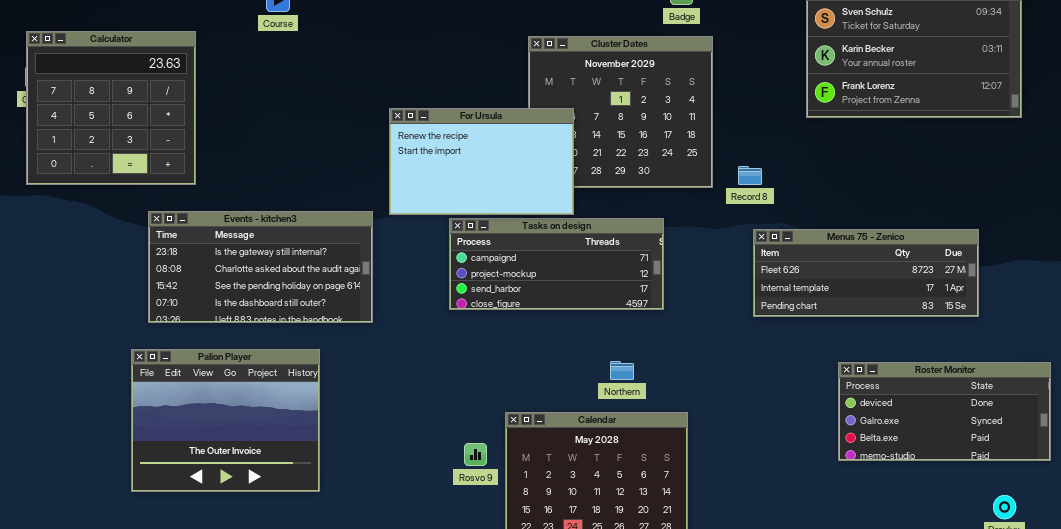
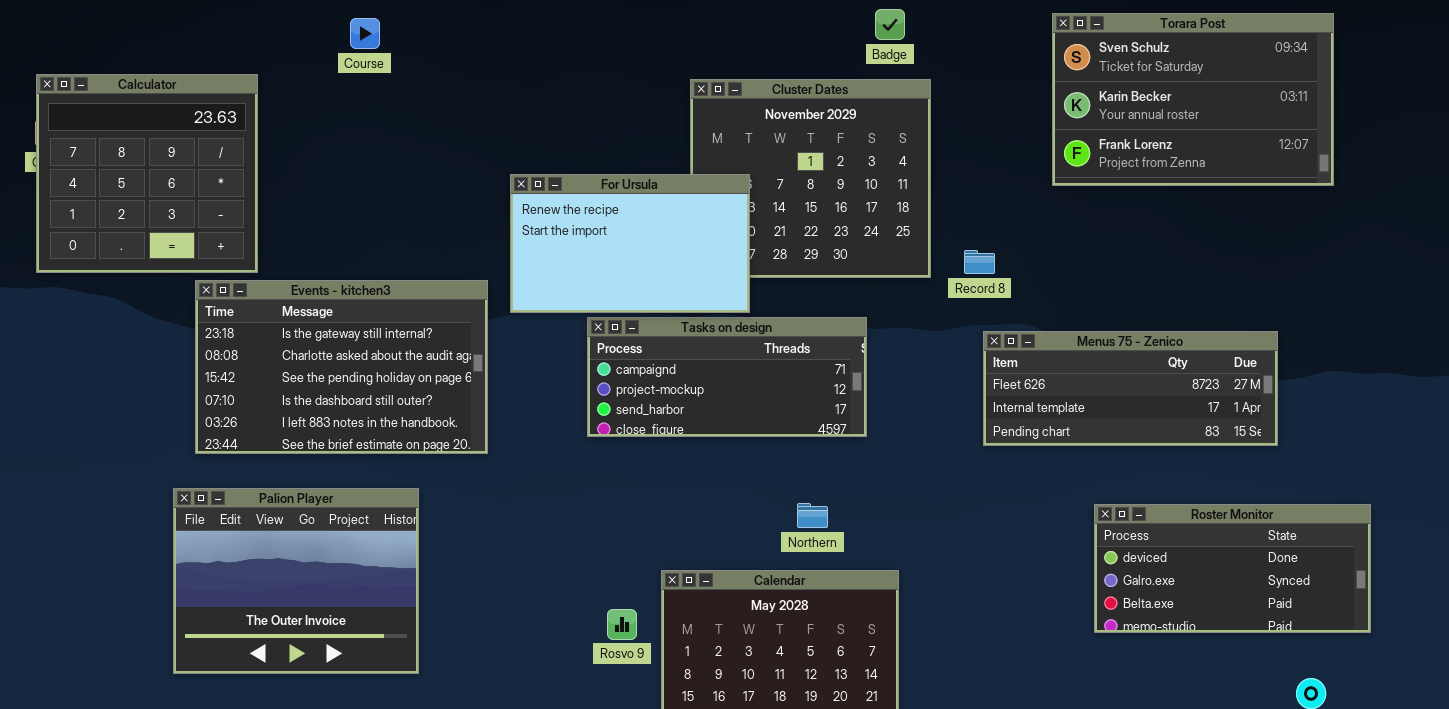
Events - kitchen3: [148,211,373,323] -> [195,280,488,454], resized

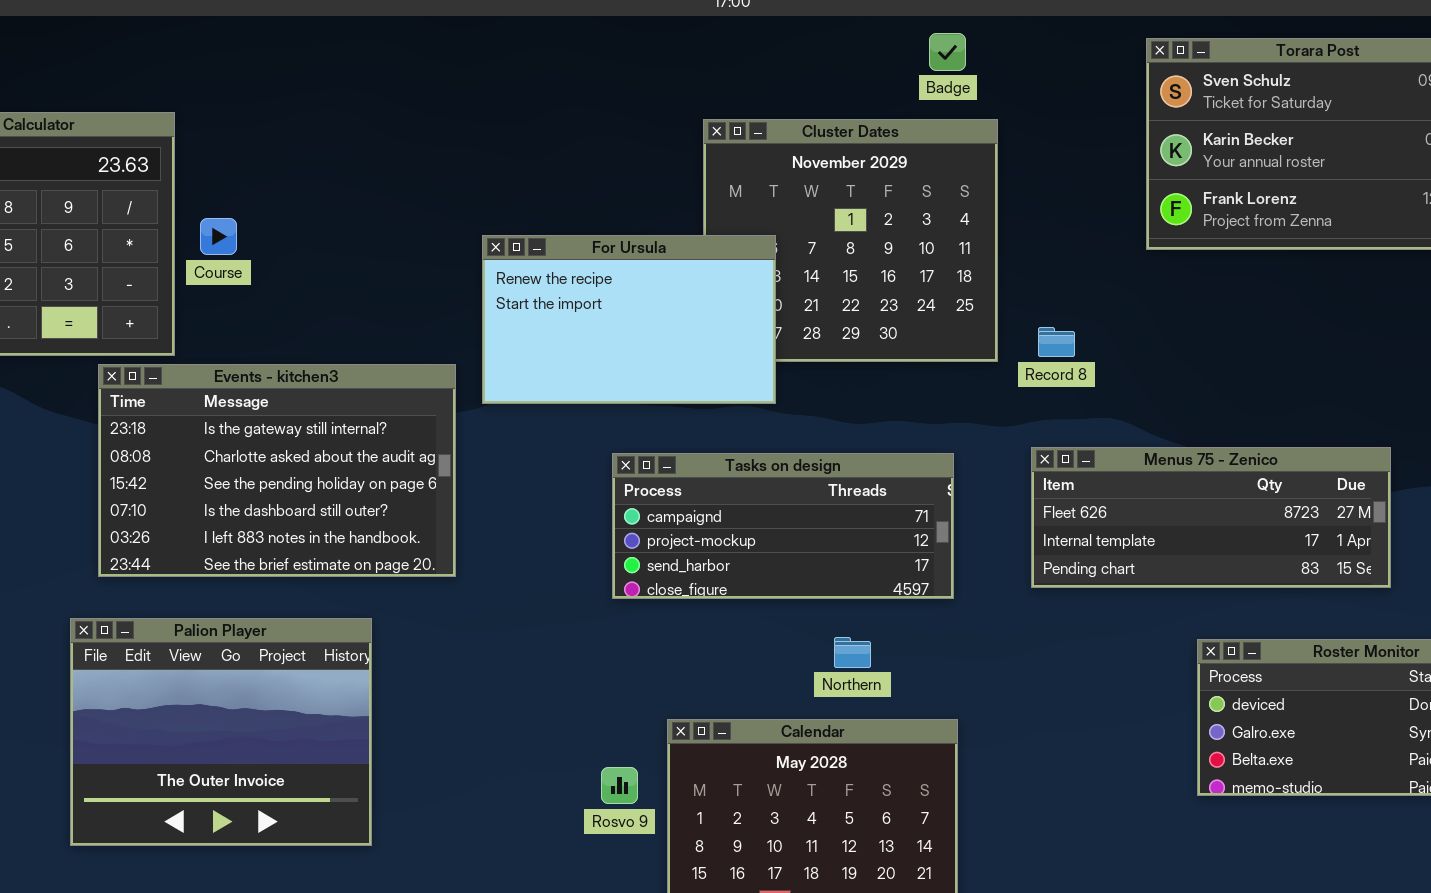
Course: [350,18,380,49] -> [200,218,237,255], moved
Tasks on design: [587,317,867,437] -> [612,453,954,599], moved
Menus 75 - Zenico: [983,331,1278,446] -> [1031,447,1391,588], moved

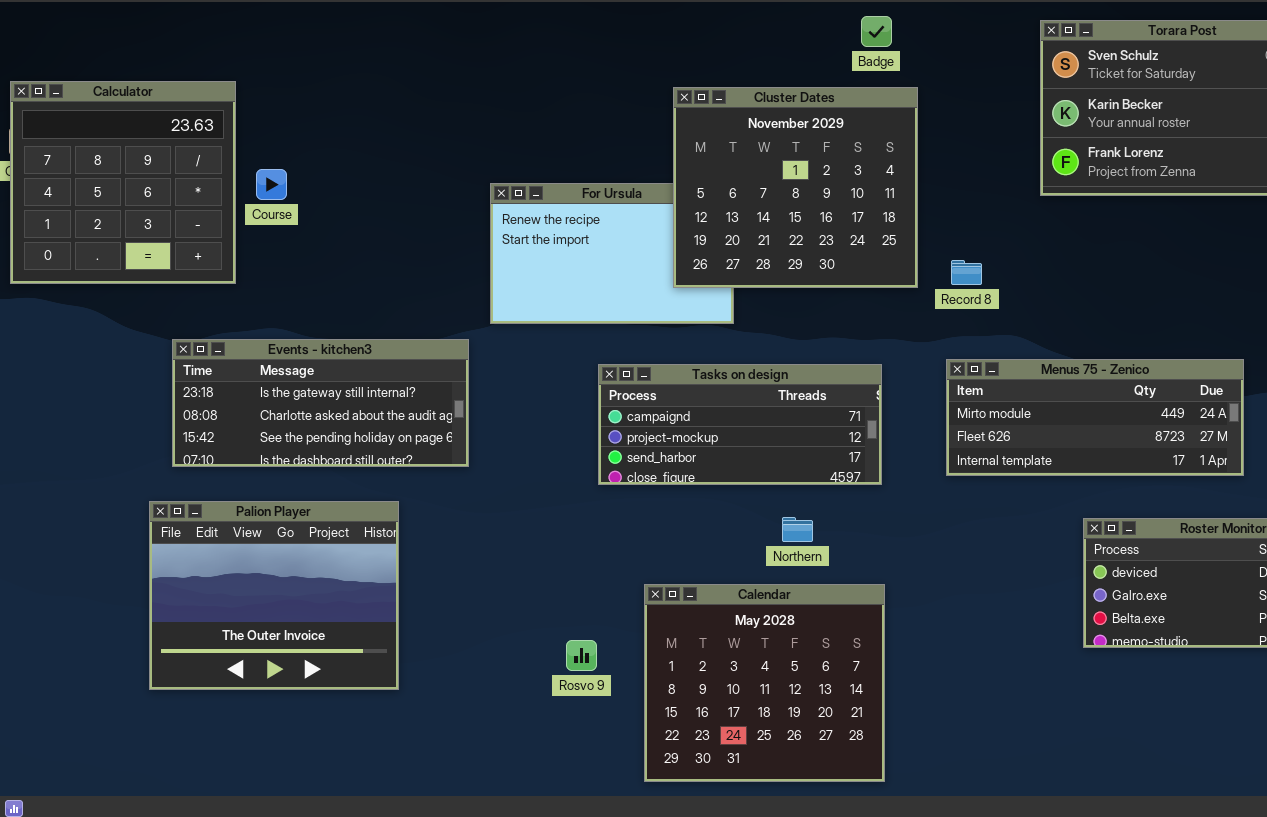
Cluster Dates: [703,119,998,362] -> [673,87,918,288], raised
Events - kitchen3: [98,364,456,577] -> [172,339,469,467], resized
Menus 75 - Zenico: [1031,447,1391,588] -> [946,359,1244,476], scrolled up 1 row
Rosvo 9: [601,767,638,804] -> [566,640,597,671], moved

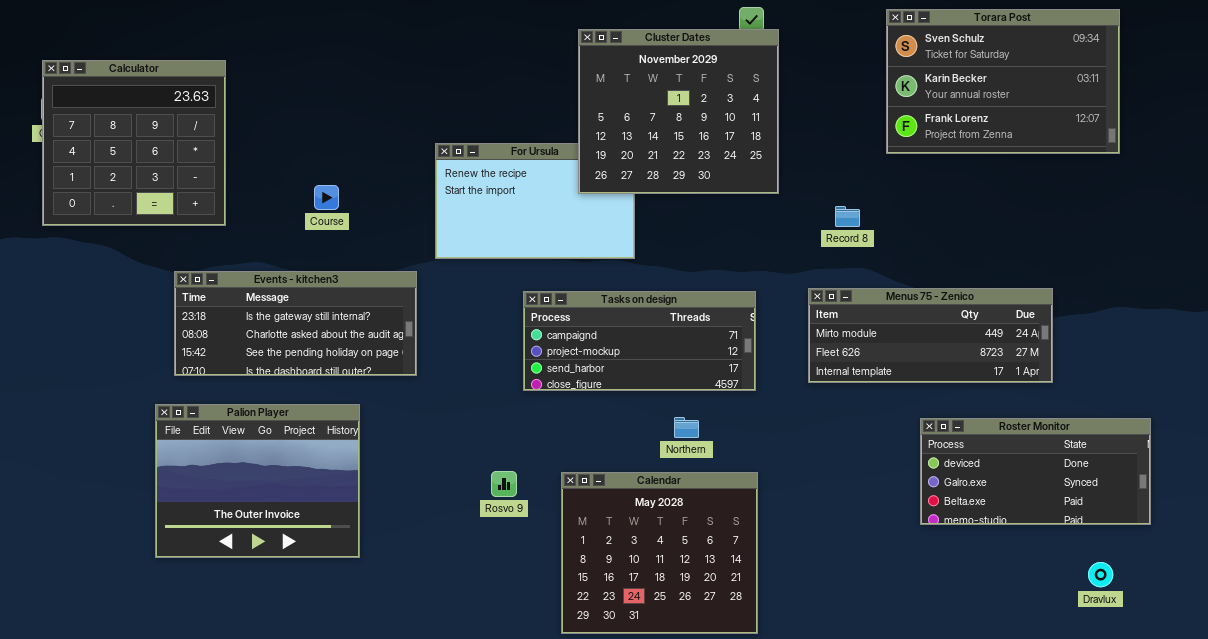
Cluster Dates: [673,87,918,288] -> [578,29,779,194], moved
Course: [256,169,287,200] -> [314,185,339,210], moved
Record 8: [951,260,982,285] -> [835,206,860,227], moved
Rosvo 9: [566,640,597,671] -> [491,471,517,497], moved

